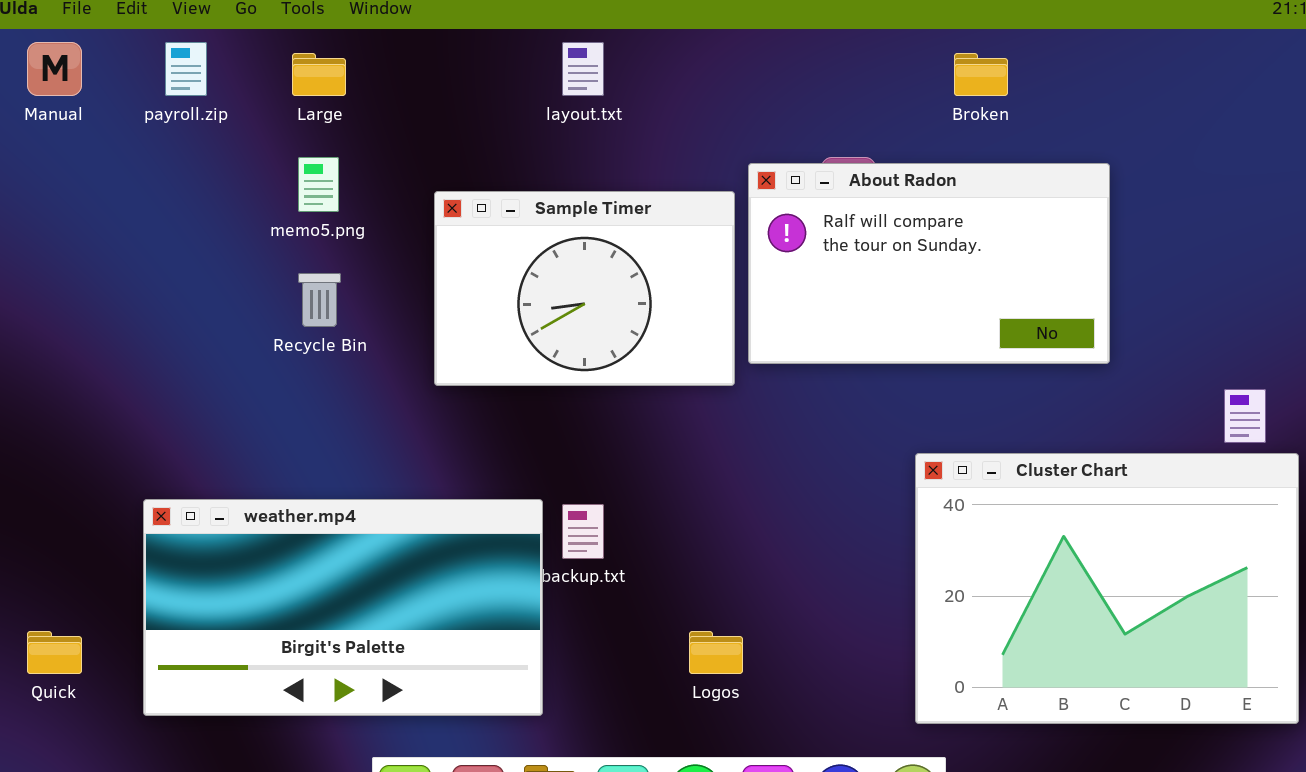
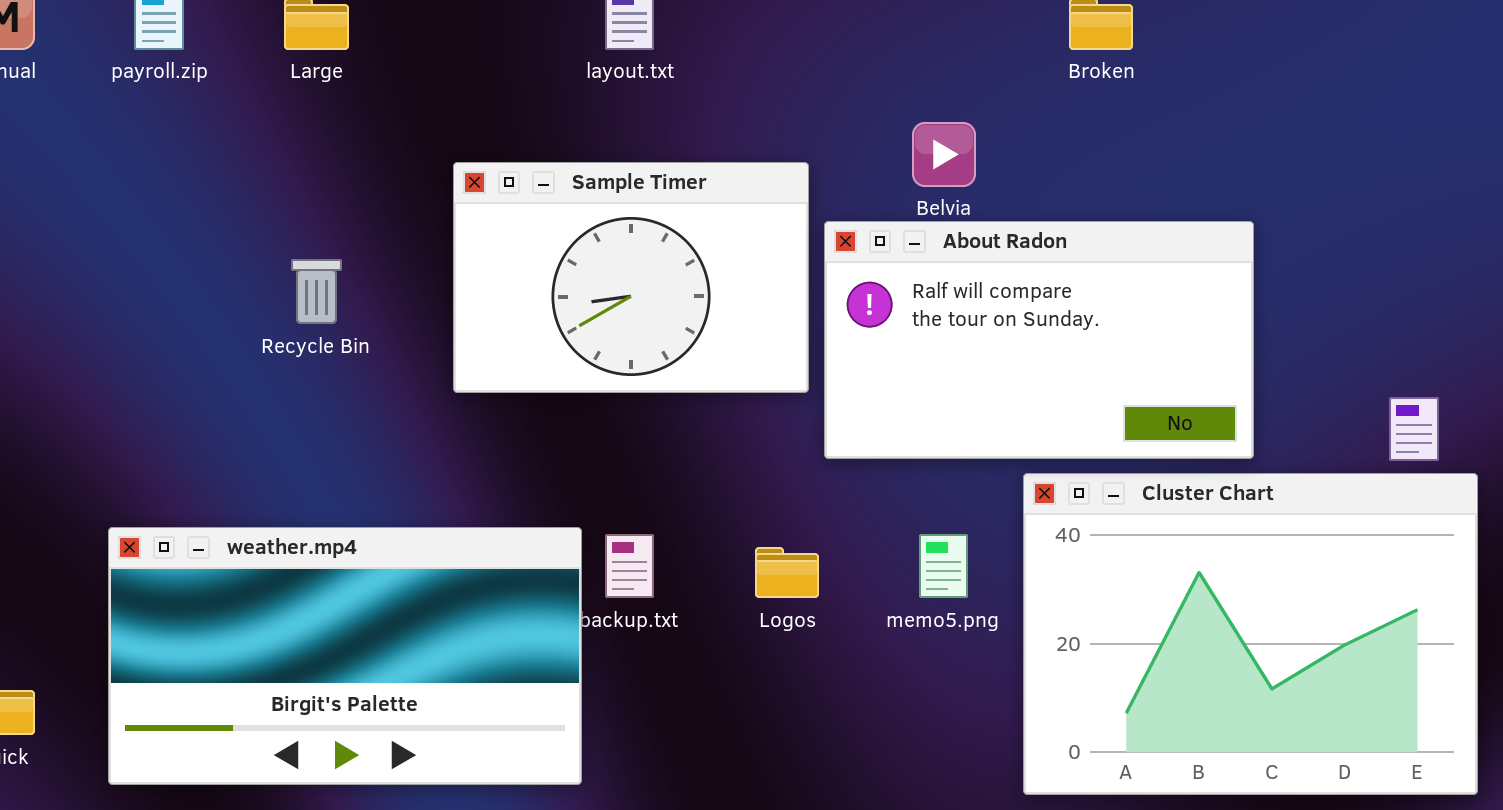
memo5.png: [298,157,339,212] -> [919,534,968,598], moved
About Radon: [748,163,1110,364] -> [824,221,1254,459], moved
Logos: [689,631,743,674] -> [755,547,819,598], moved

